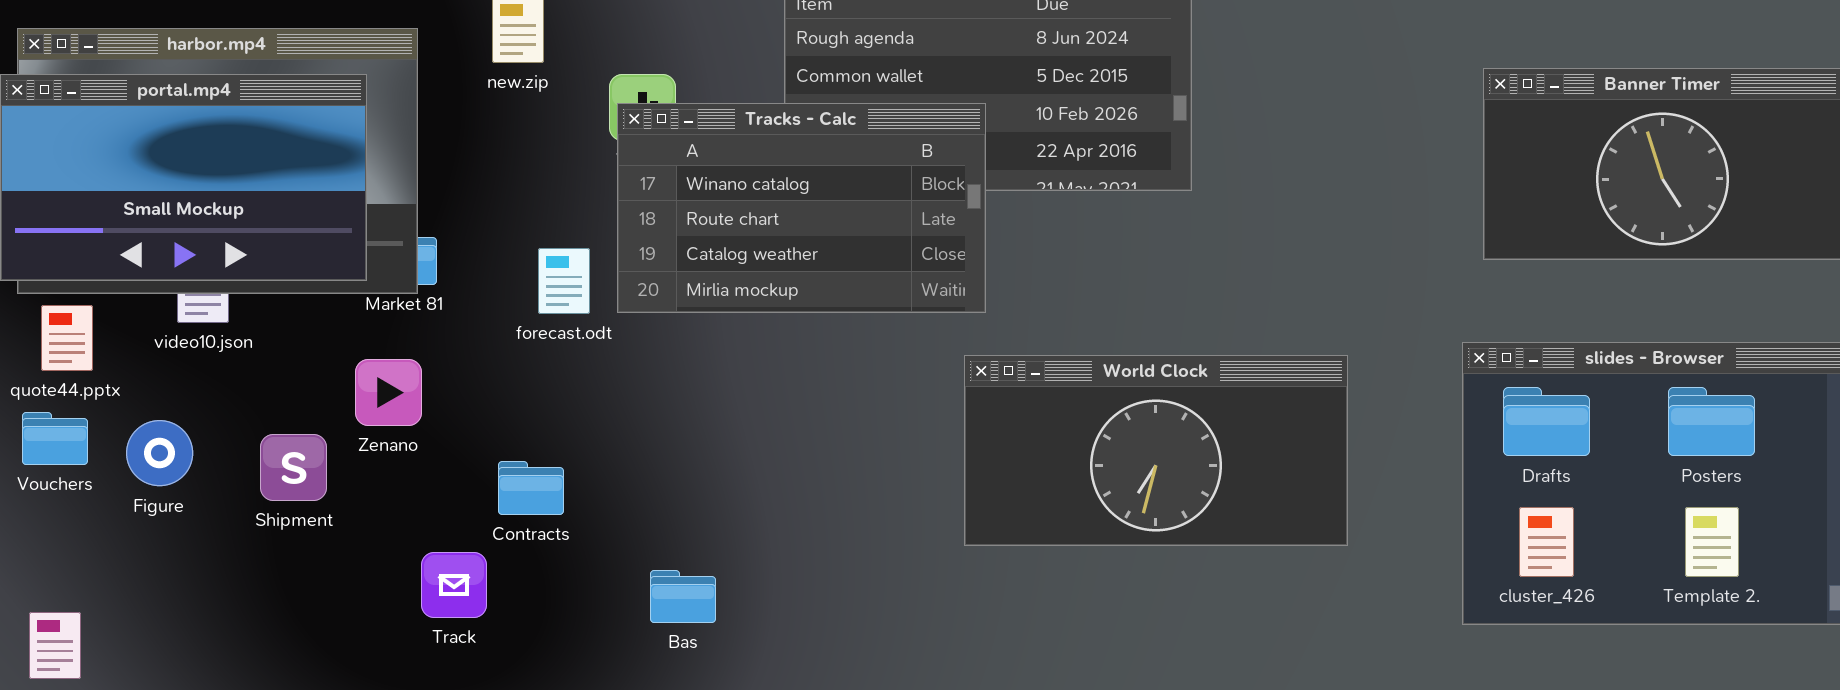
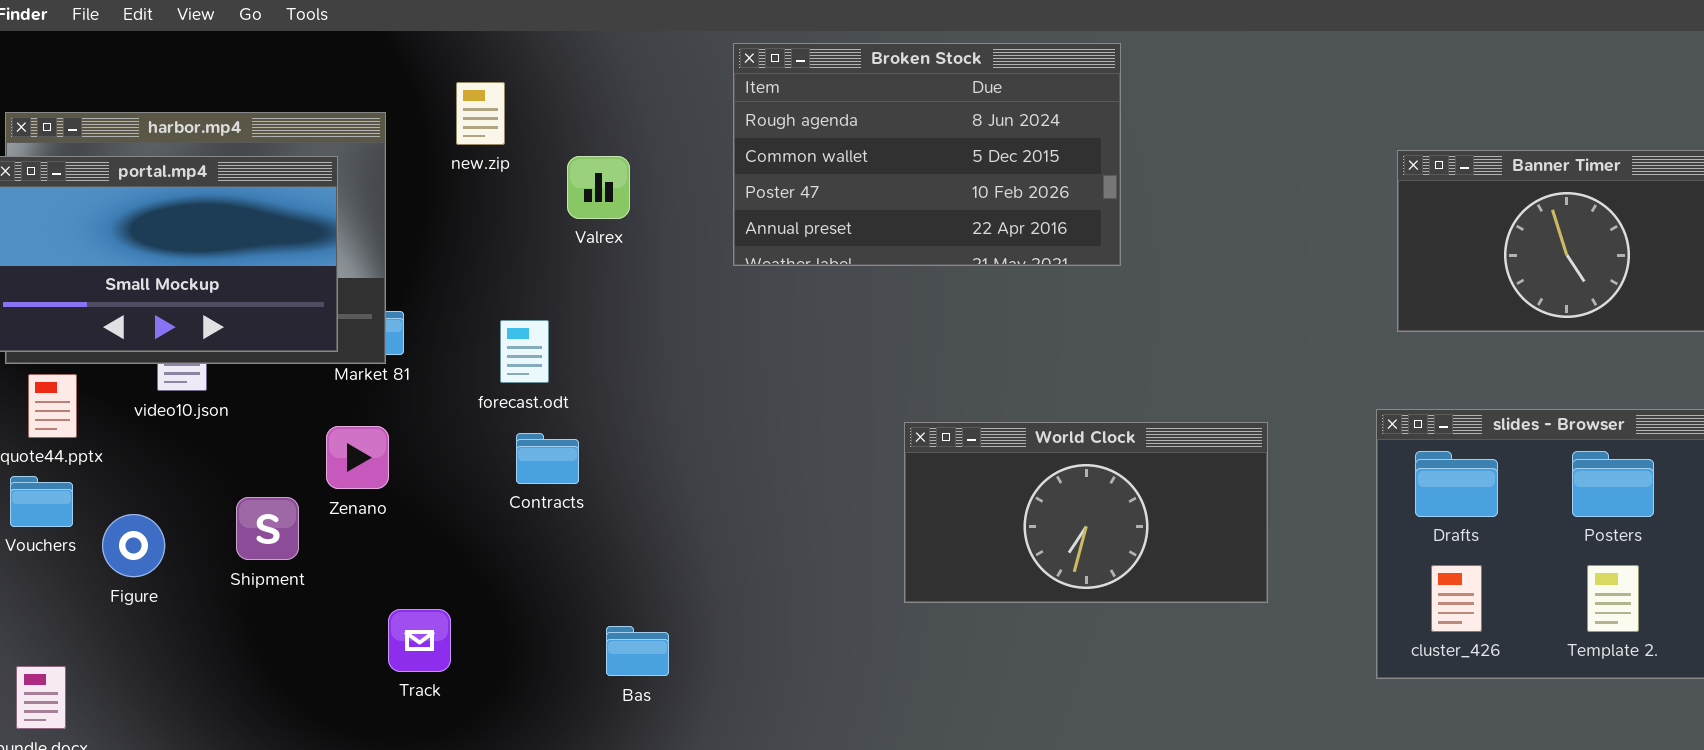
Tracks - Calc: [617,103,986,313] -> none, closed
Figure: [126,420,193,486] -> [102,514,165,577], moved
Contracts: [498,461,564,515] -> [516,433,579,484], moved

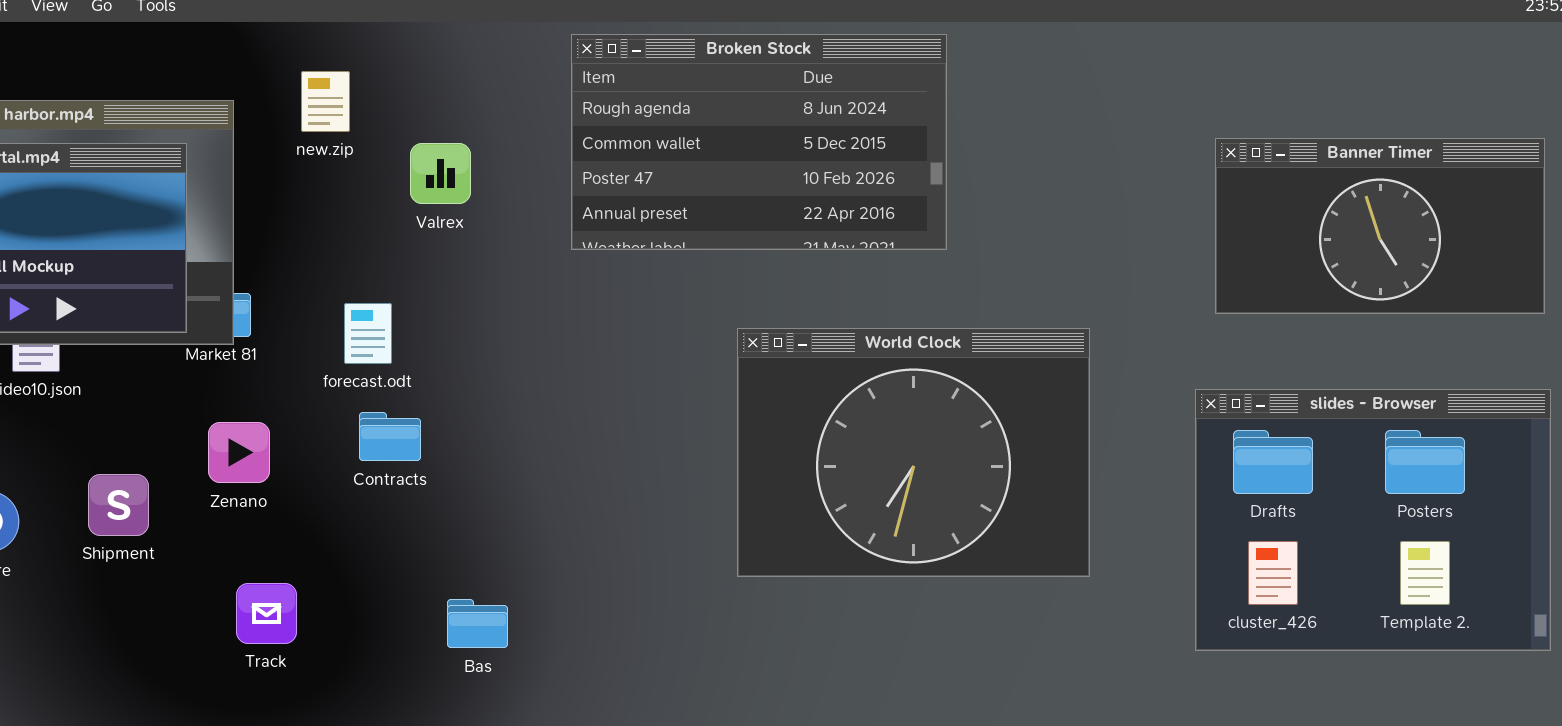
World Clock: [904,422,1268,603] -> [737,328,1090,577], resized
Zenano: [326,426,389,489] -> [208,422,270,483], moved

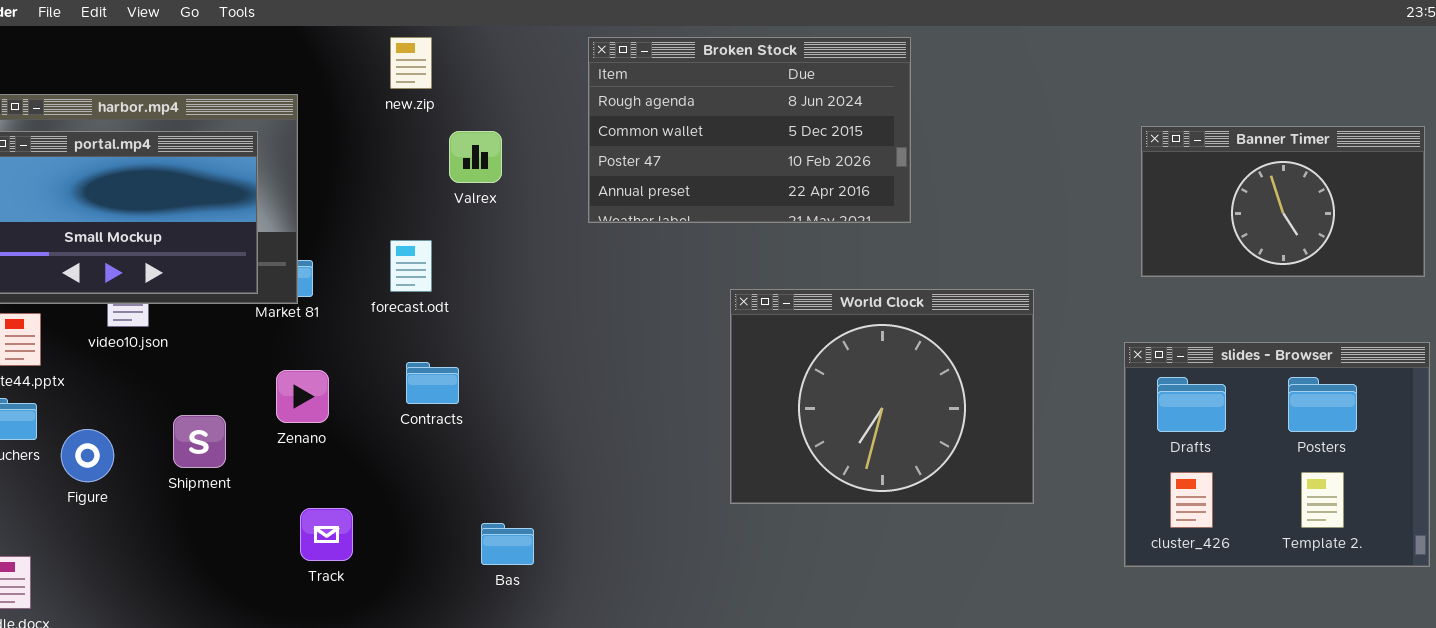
new.zip: [301,71,350,132] -> [390,37,432,89], moved
forecast.odt: [344,303,392,364] -> [390,240,432,292], moved

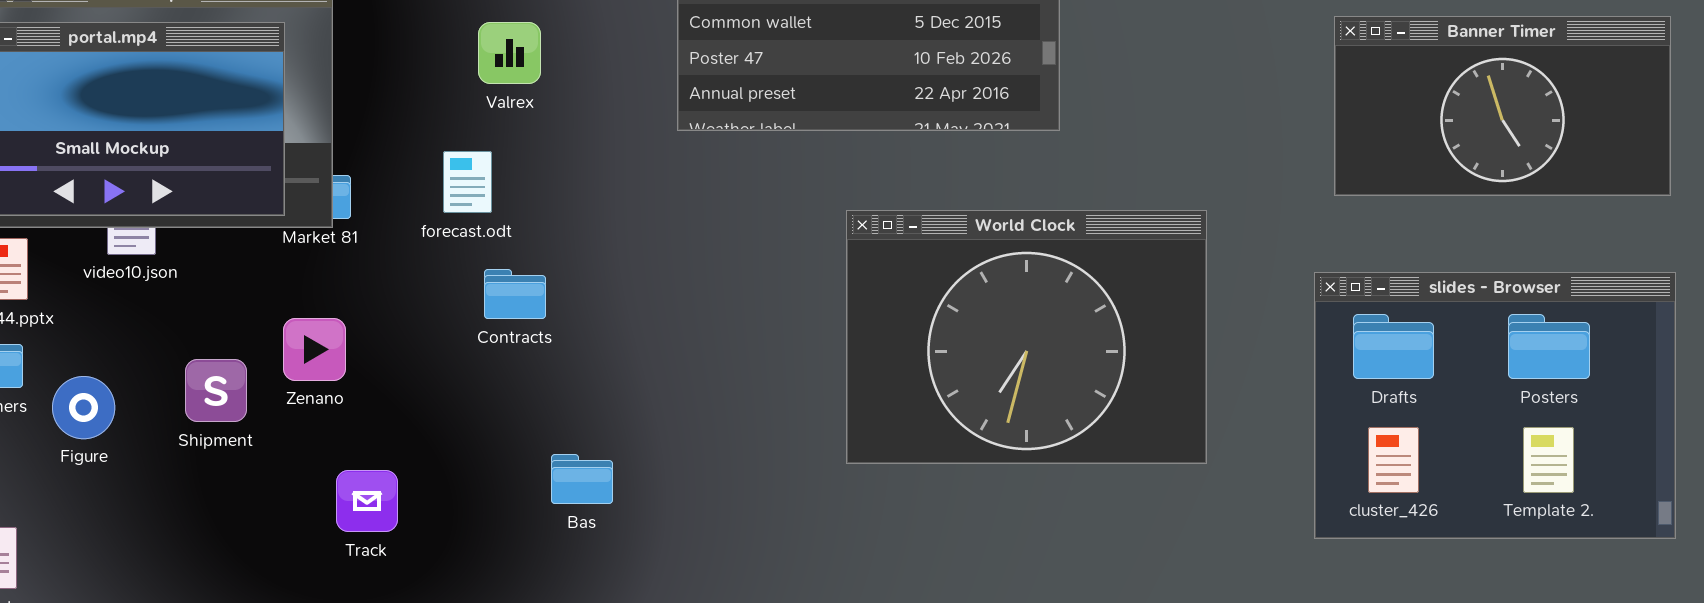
Valrex: [449,131,502,183] -> [478,22,541,84], moved
Contracts: [406,362,459,404] -> [484,269,546,319], moved
Zenano: [276,370,329,423] -> [283,318,346,381], moved
Bas: [481,523,534,565] -> [551,454,613,504], moved

